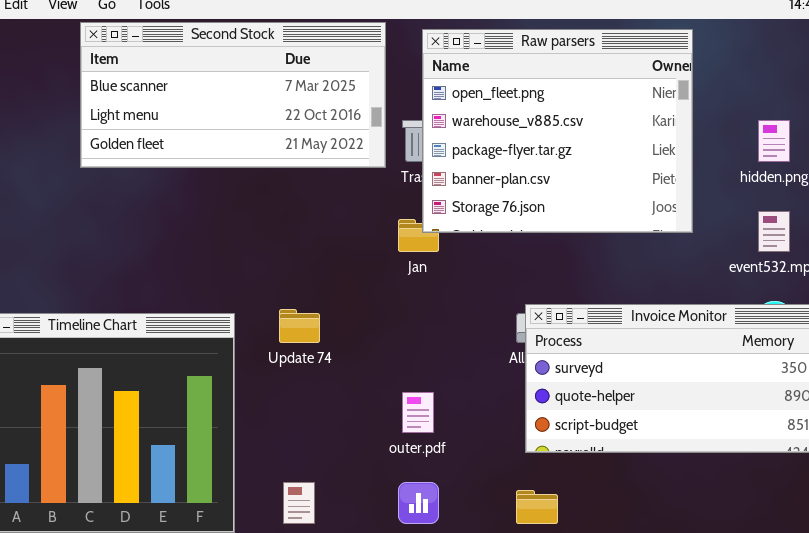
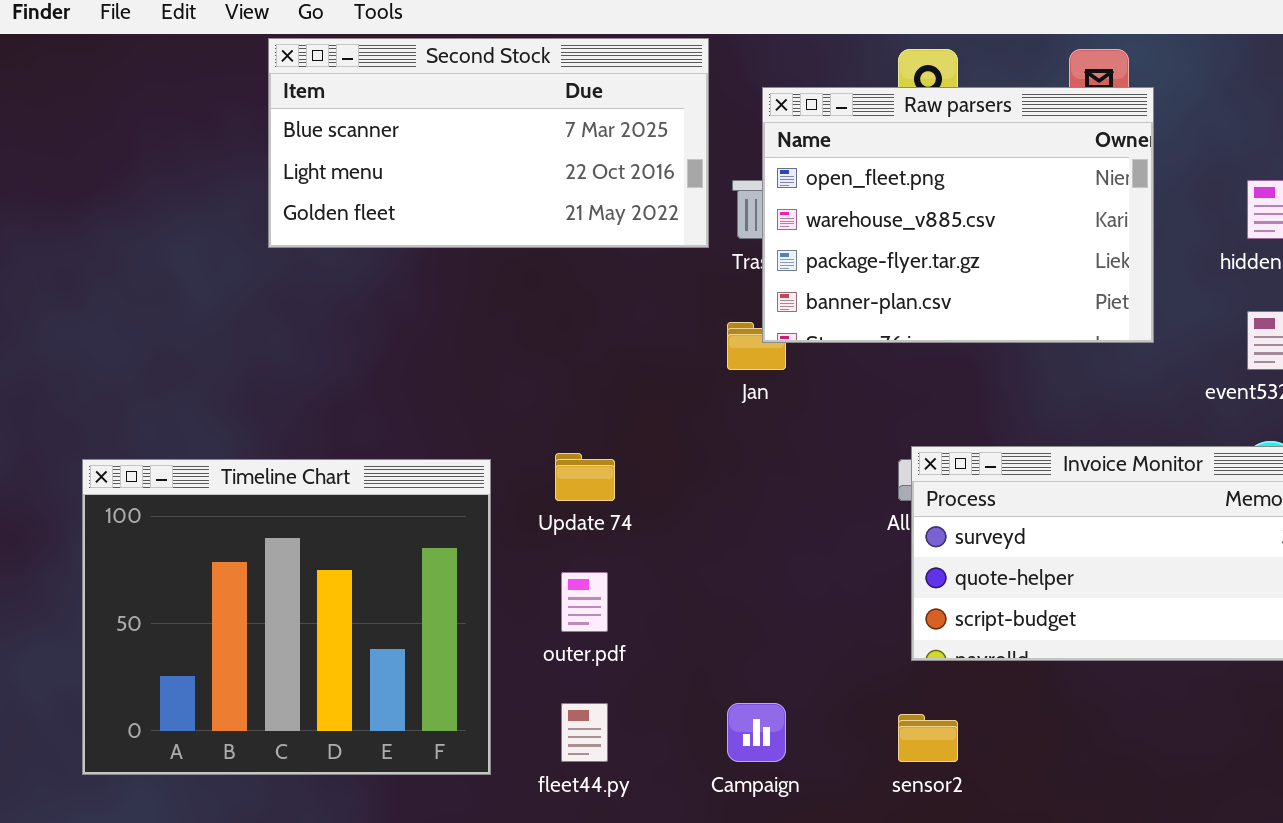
Raw parsers: [422,29,693,233] -> [762,87,1154,343], resized
outer.pdf: [402,392,434,433] -> [561,572,608,632], moved

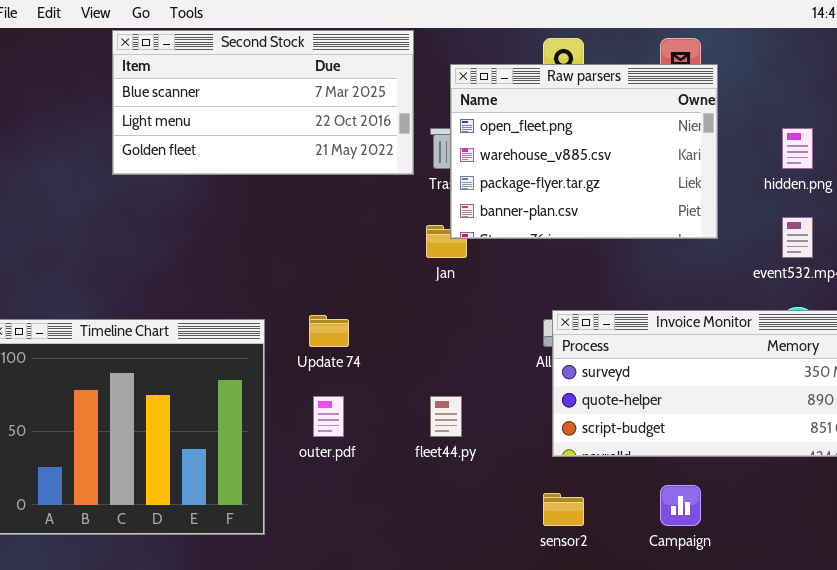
fleet44.py: [561,703,608,762] -> [430,396,462,437], moved
Campaign: [727,703,786,762] -> [660,485,701,526], moved

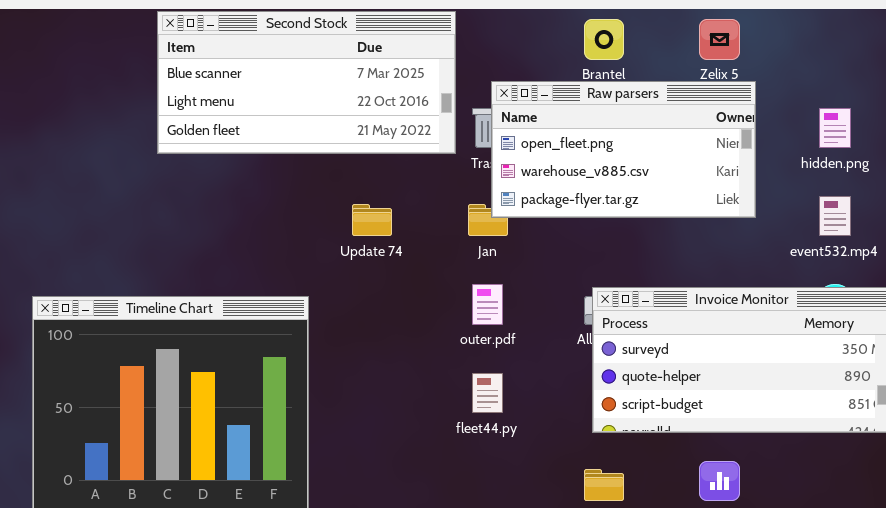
Raw parsers: [450,64,718,239] -> [491,81,756,218], resized
Update 74: [309,315,349,347] -> [352,204,392,236], moved
outer.pdf: [313,396,344,437] -> [472,284,503,325], moved

